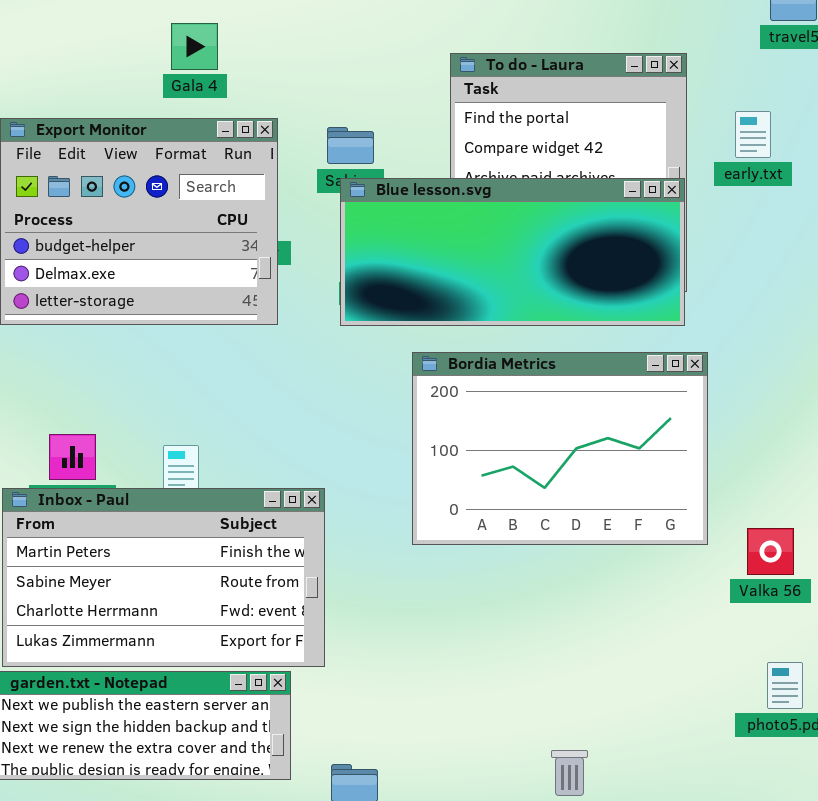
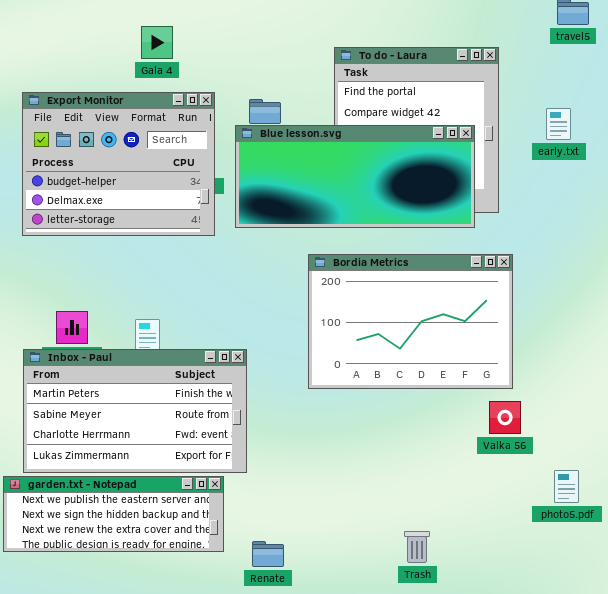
early.txt: [735,111,771,158] -> [546,108,571,140], moved
Blue lesson.svg: [340,178,685,326] -> [235,125,475,228], moved
Valka 56: [747,528,794,575] -> [489,401,521,434], moved

